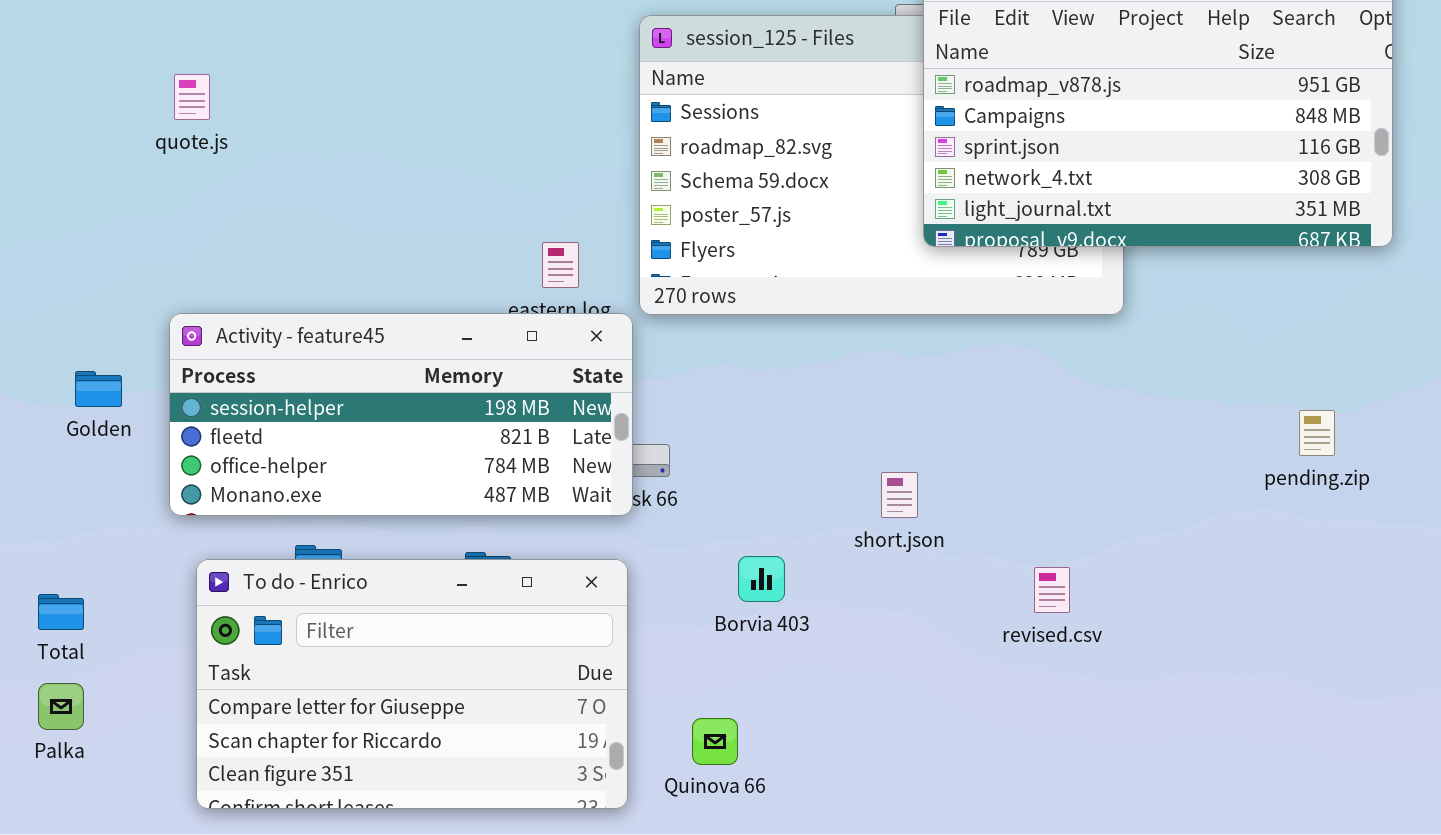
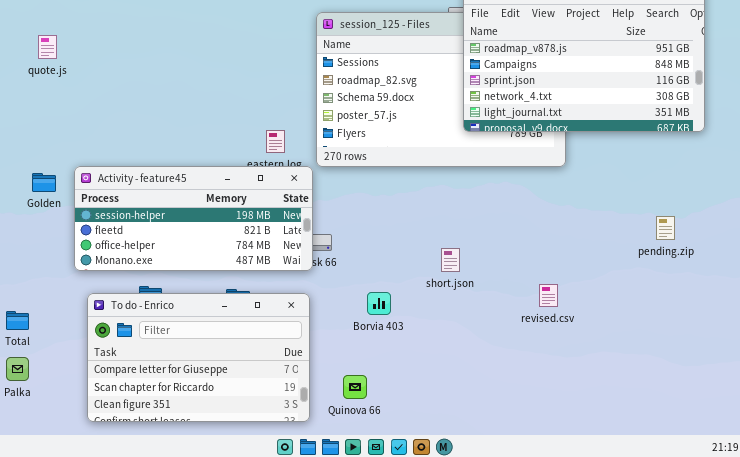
quote.js: [174,74,210,120] -> [38,35,57,59], moved
Golden: [75,371,122,407] -> [32,173,56,192], moved
revised.csv: [1034,567,1070,613] -> [539,284,558,307], moved

